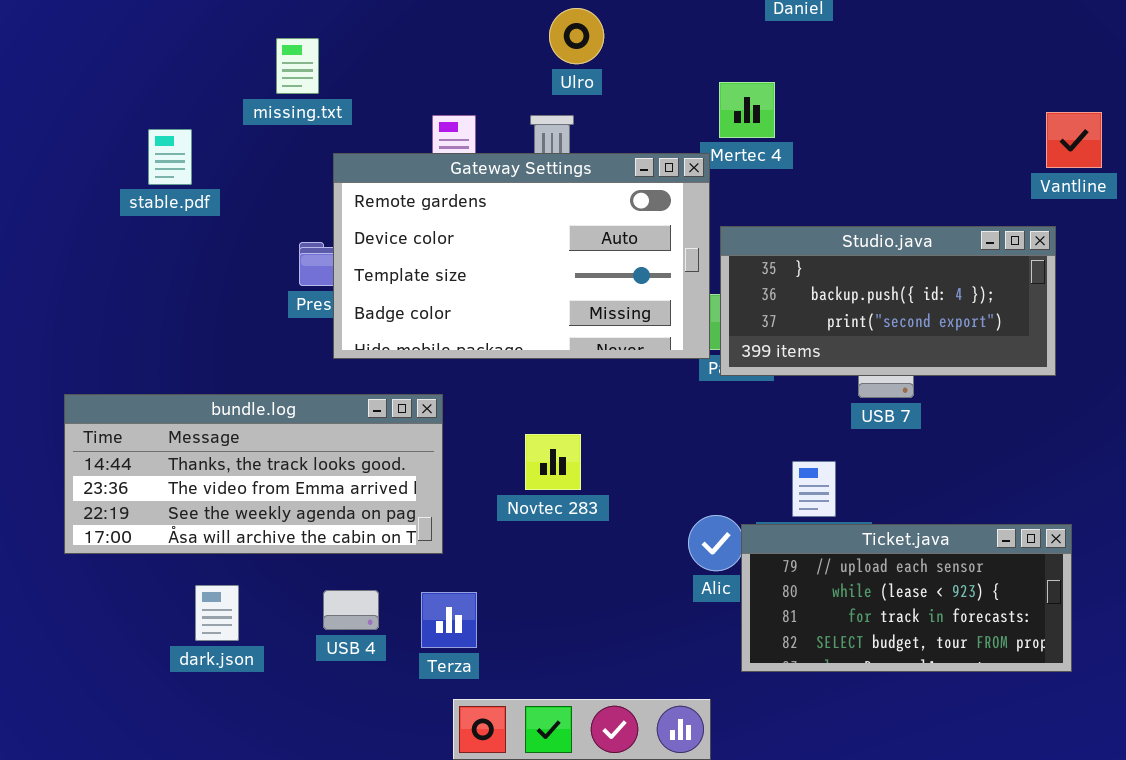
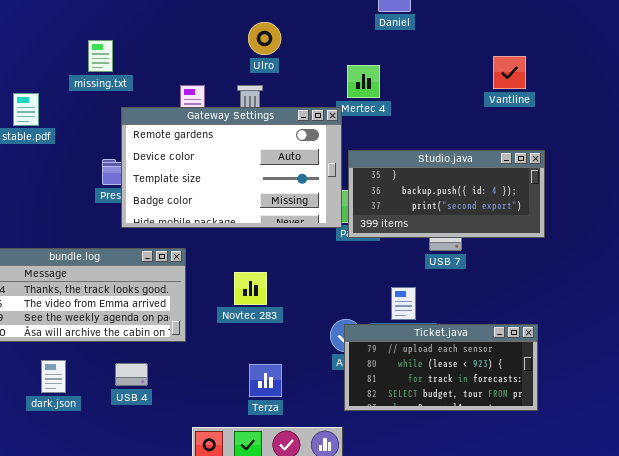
Vantline: [1046,112,1102,168] -> [493,56,526,89], moved
Ticket.java: [741,524,1072,672] -> [344,324,538,411], moved
Terza: [421,592,477,648] -> [249,364,282,397], moved

